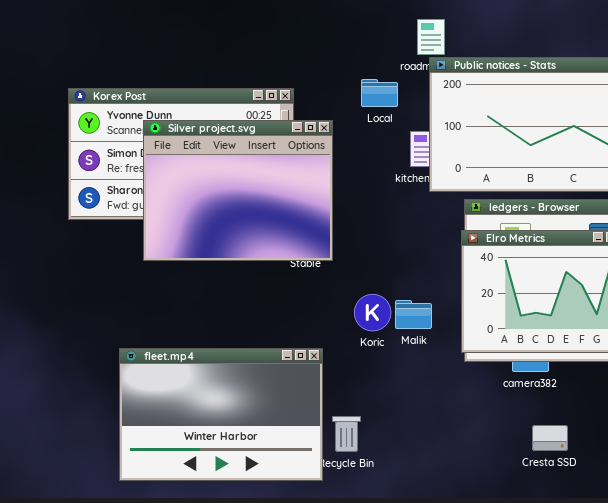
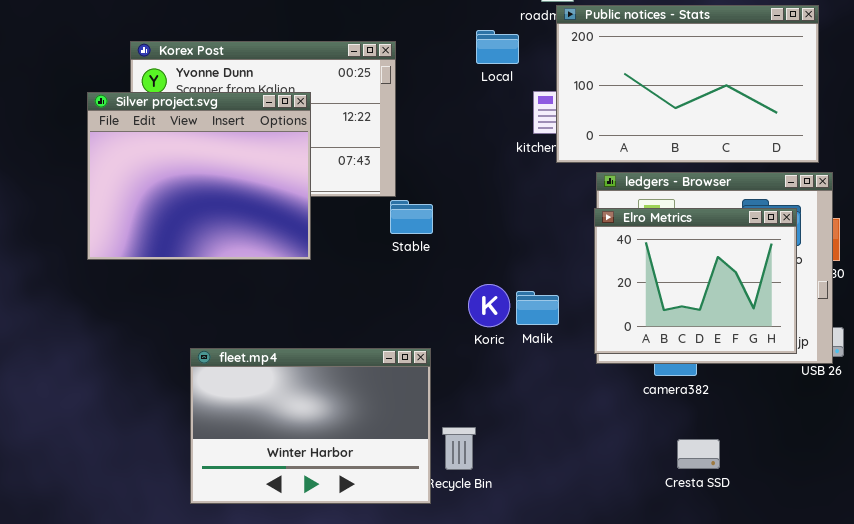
Silver project.svg: [143,120,333,261] -> [87,92,311,260], moved

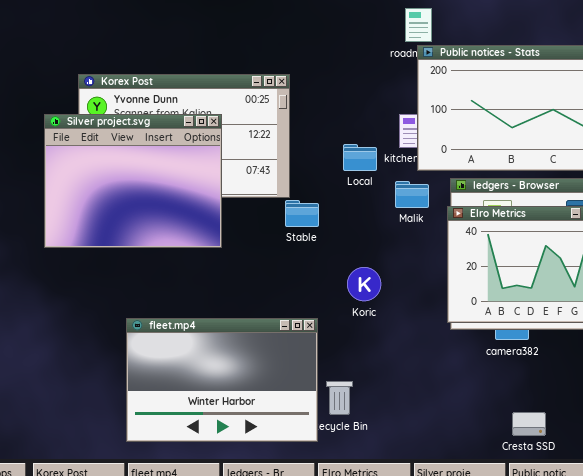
Local: [476,30,519,64] -> [343,144,377,171], moved
Malik: [516,291,559,325] -> [395,181,429,208], moved
Cresta SSD: [677,439,720,469] -> [512,412,546,436], moved

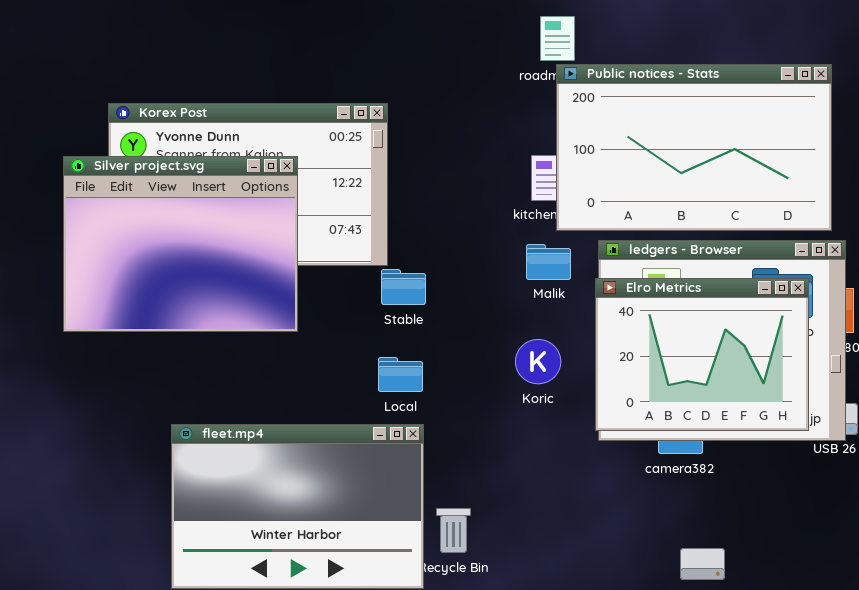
Local: [343,144,377,171] -> [378,357,423,392], moved
Koric: [347,267,381,301] -> [515,339,561,384], moved

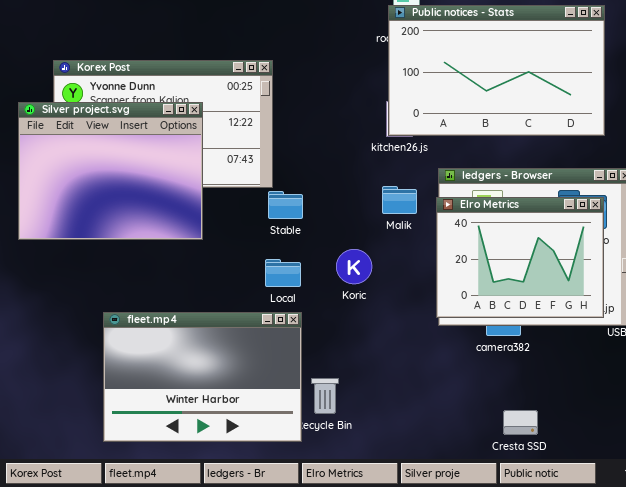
Public notices - Stats: [556,64,832,231] -> [388,5,605,136], moved
Malik: [526,244,571,280] -> [382,186,417,214], moved
Koric: [515,339,561,384] -> [336,249,372,284], moved

